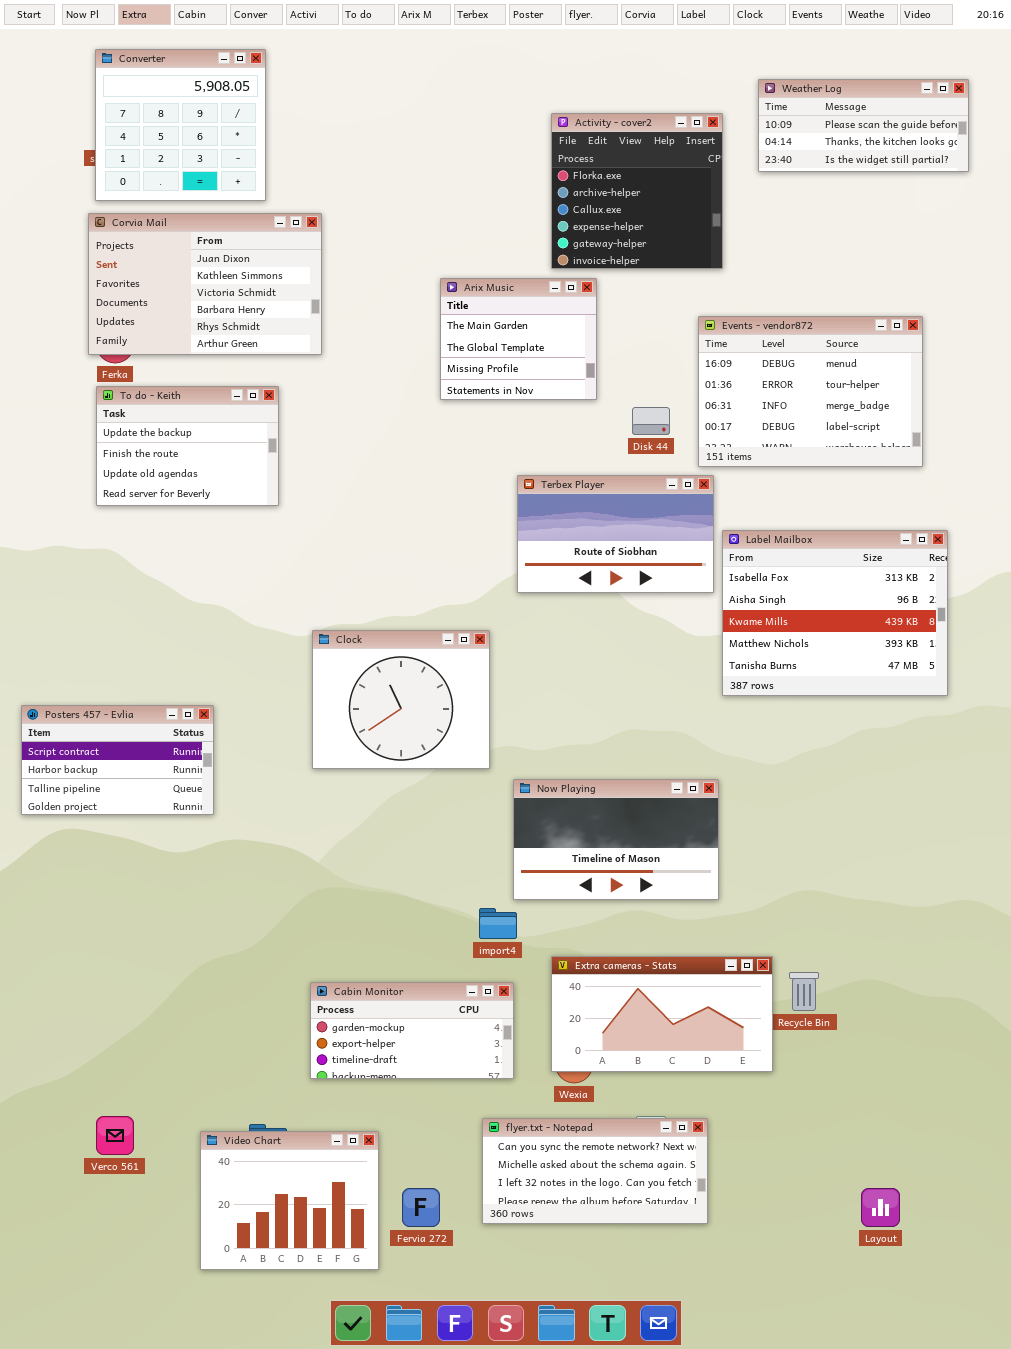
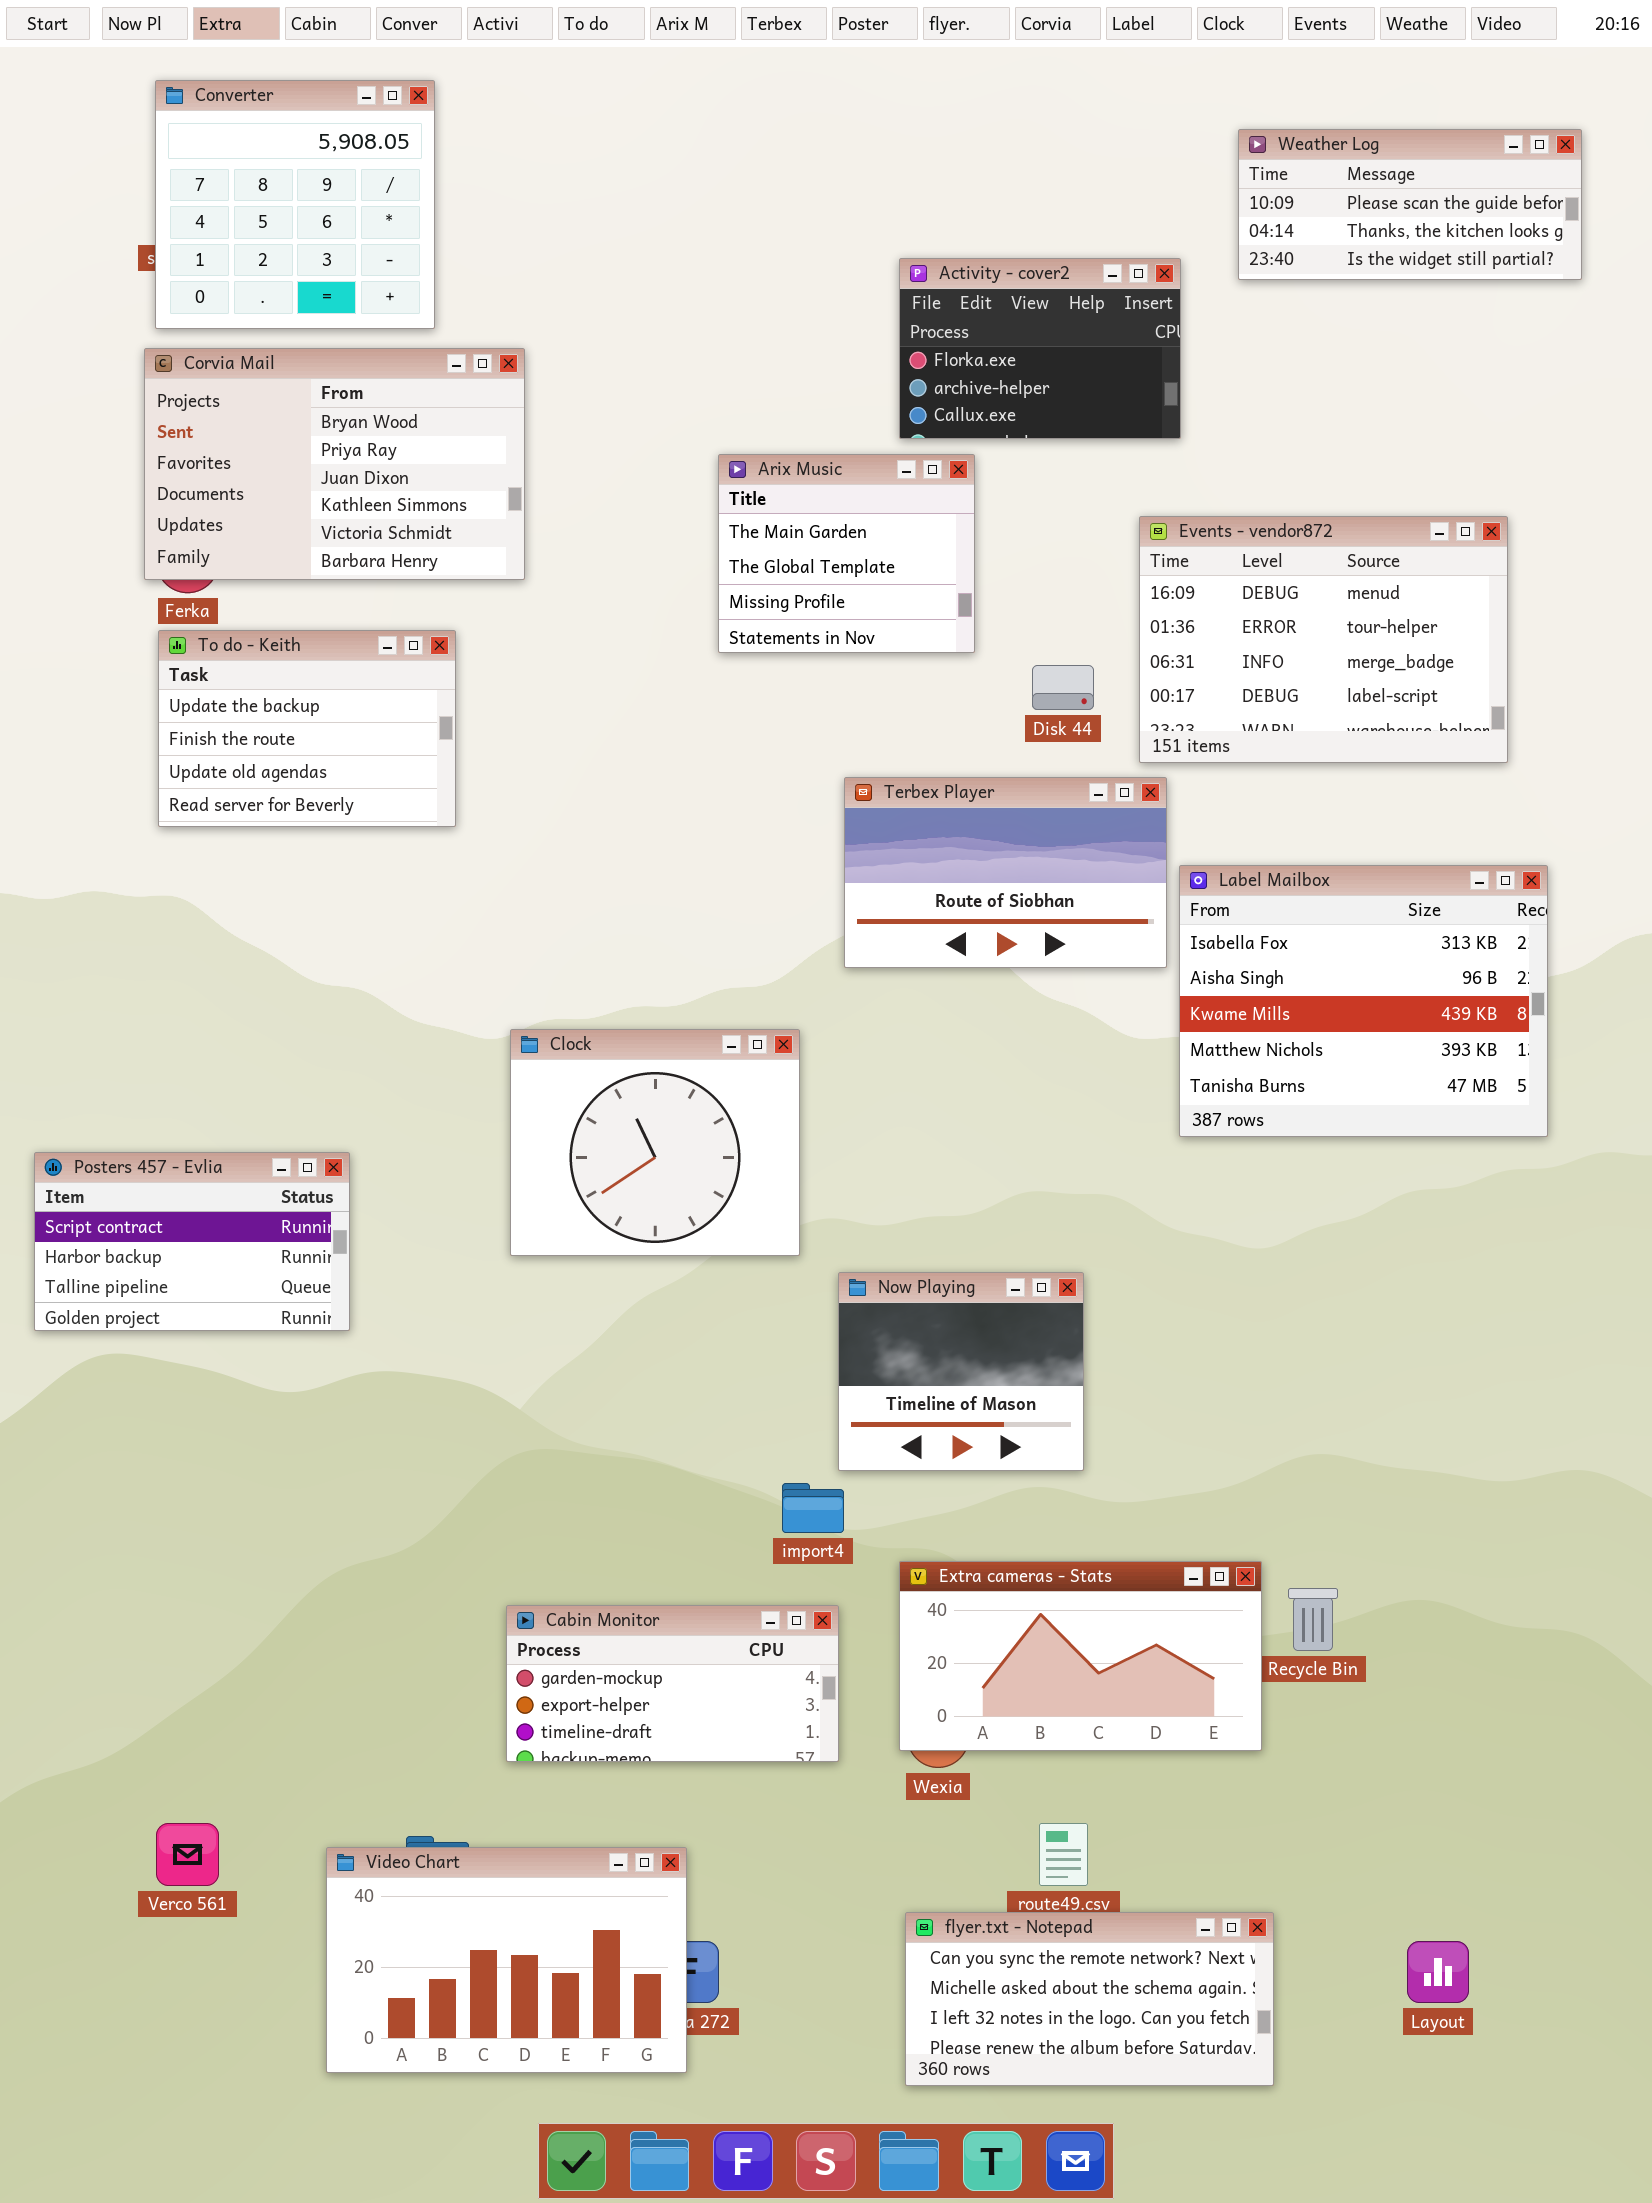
Activity - cover2: [551,113,723,269] -> [899,258,1181,439], resized
Corvia Mail: [88,213,322,355] -> [144,348,525,580], scrolled up 2 rows
Now Playing: [513,779,719,900] -> [838,1272,1084,1471], resized
flyer.txt - Notepad: [482,1118,708,1224] -> [905,1912,1274,2086], moved
Video Chart: [200,1131,379,1270] -> [326,1847,687,2073], resized

